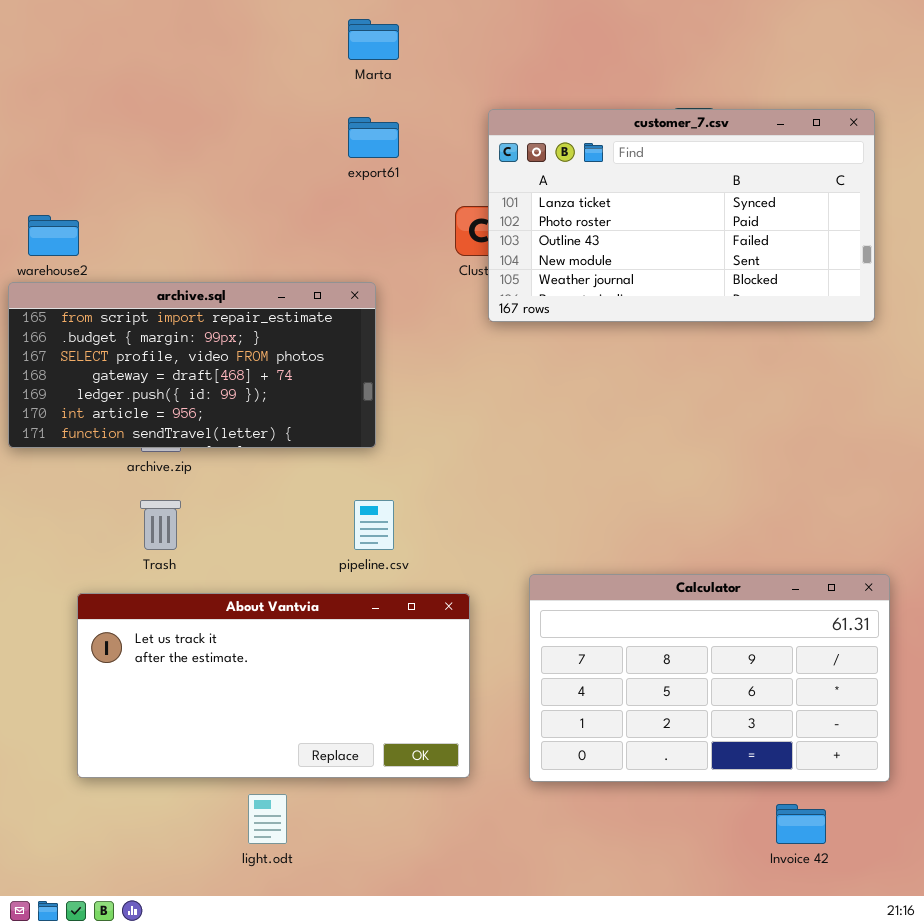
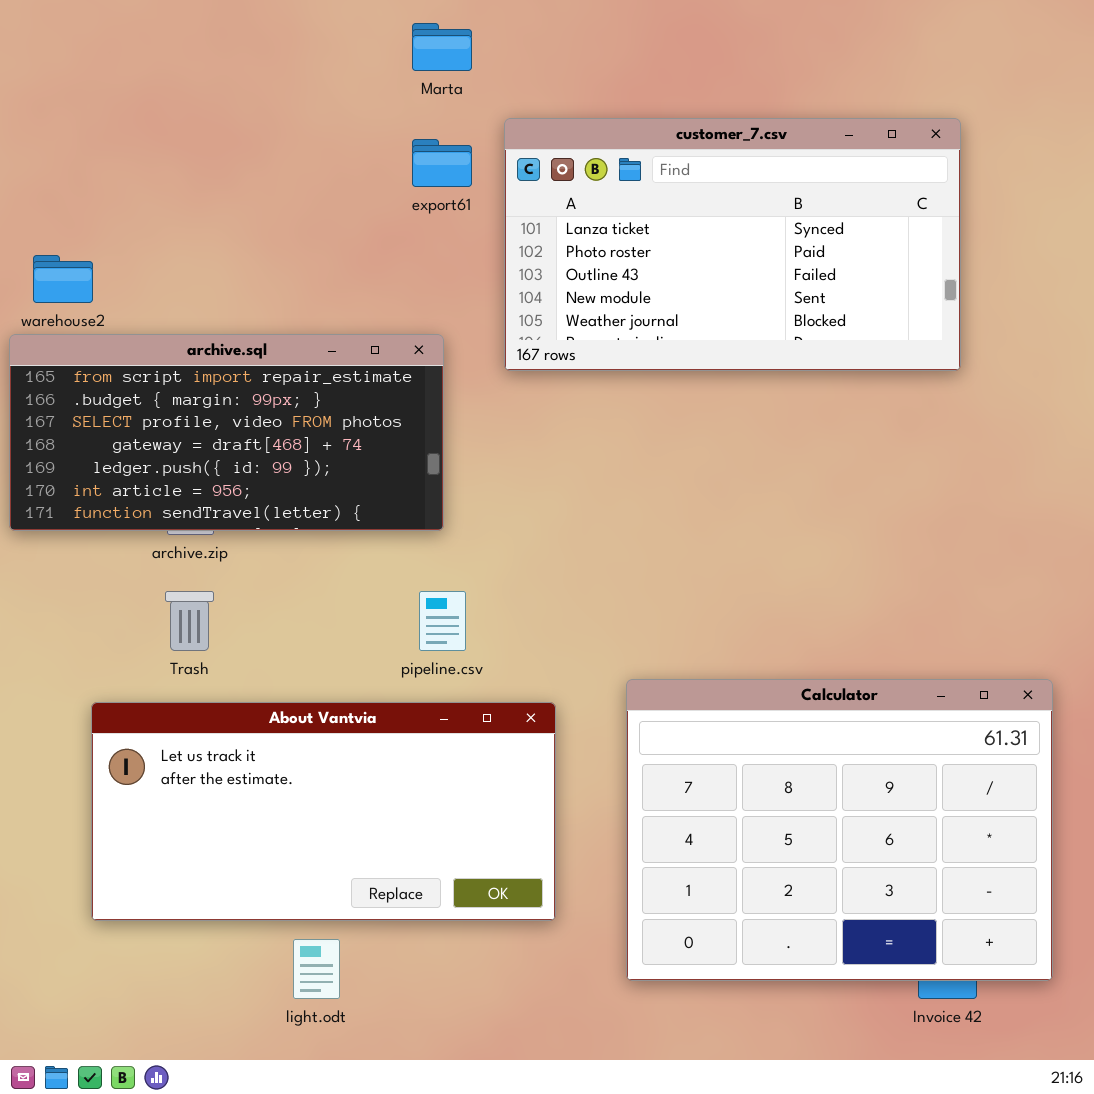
customer_7.csv: [488,109,875,322] -> [504,118,961,371], moved
Calculator: [529,574,890,782] -> [626,679,1053,981], resized

